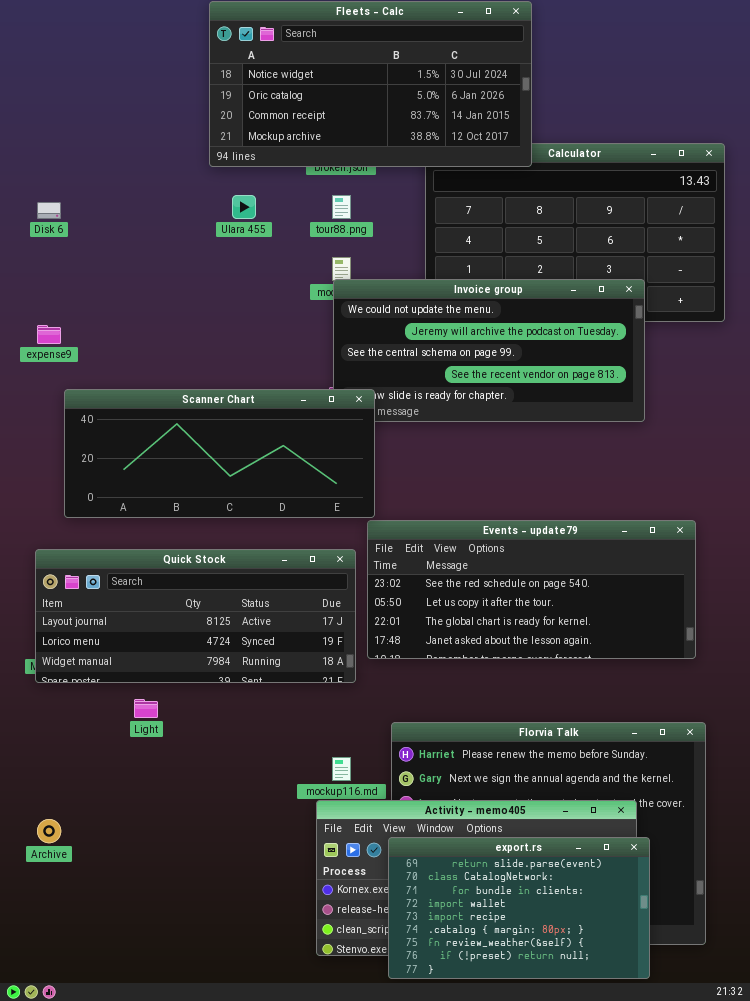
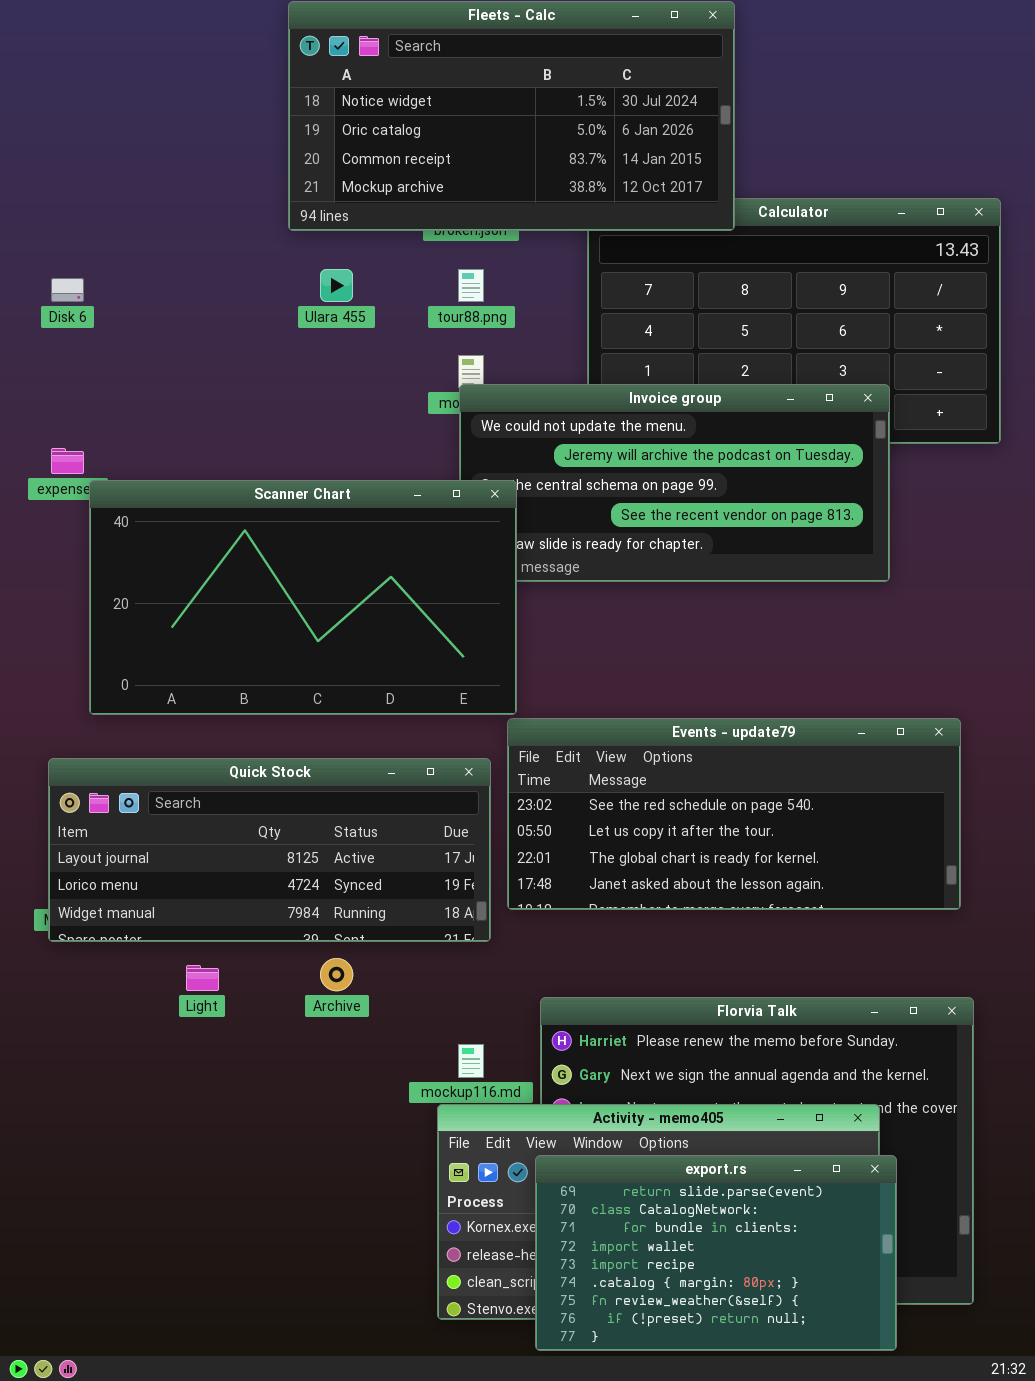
Scanner Chart: [64,389,375,518] -> [89,480,517,715], resized
Archive: [37,819,61,843] -> [320,958,353,991], moved

